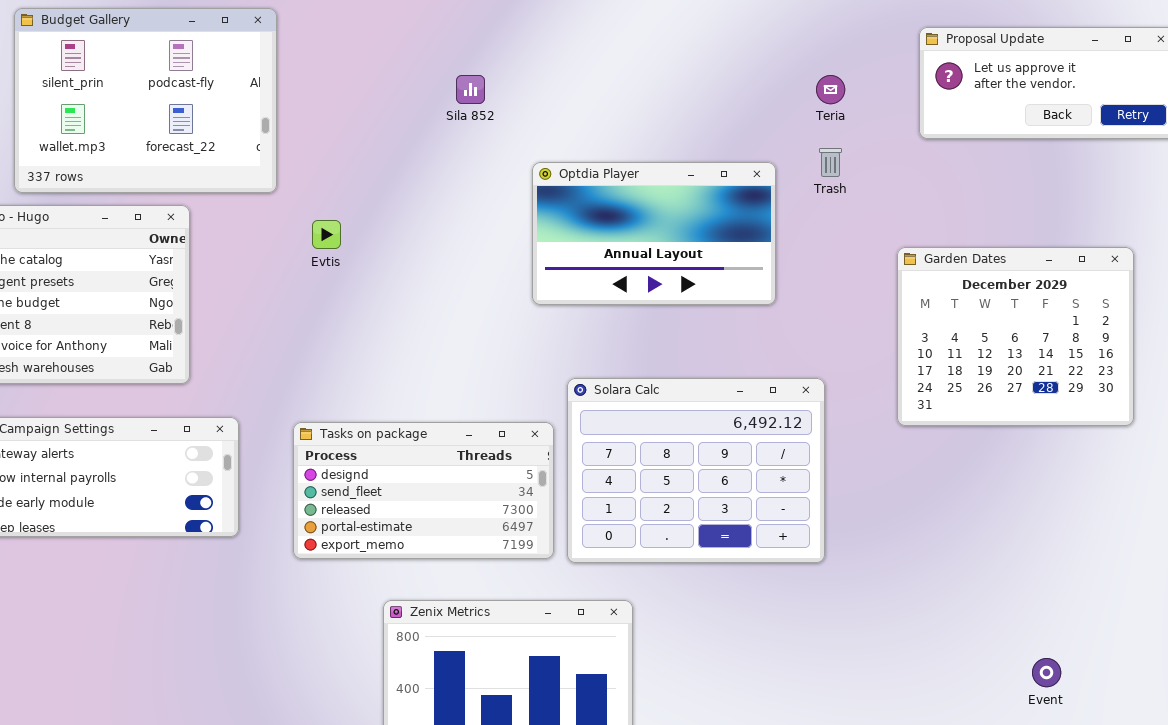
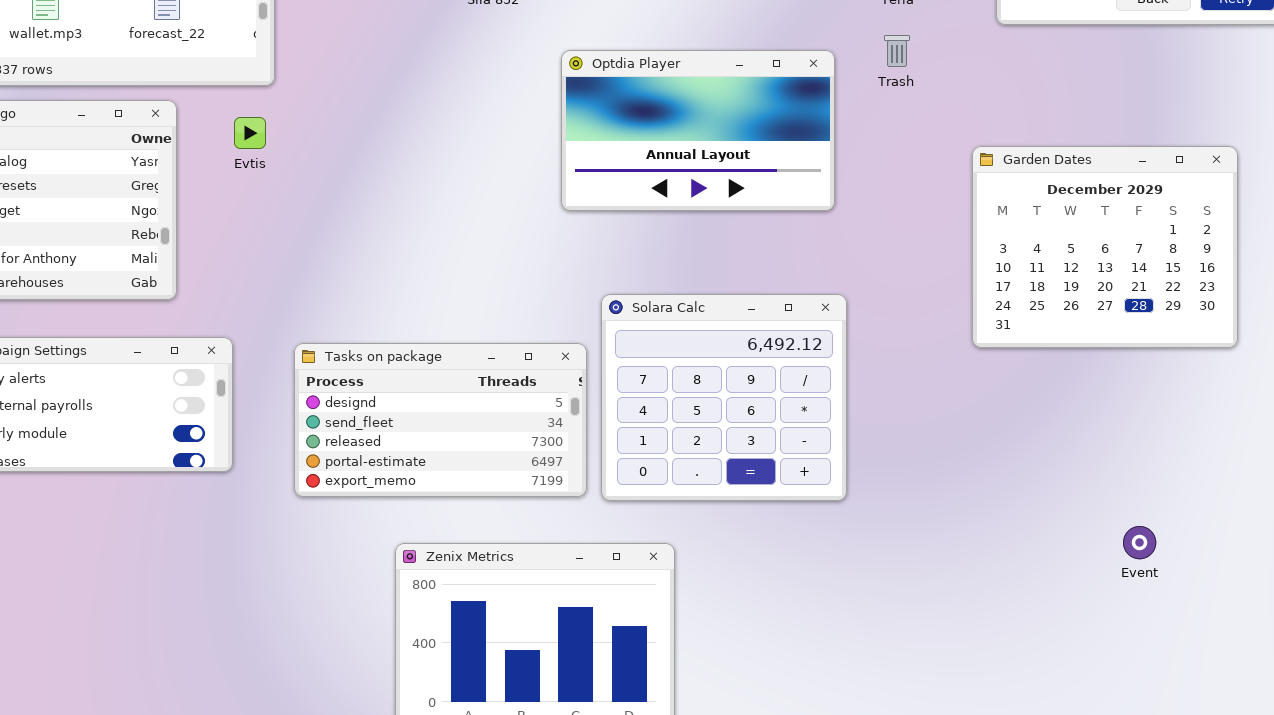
Evtis: [312,220,341,249] -> [234,117,266,149], moved
Solara Calc: [567,378,825,563] -> [601,294,847,501], resized
Event: [1032,658,1061,687] -> [1123,526,1156,559], moved

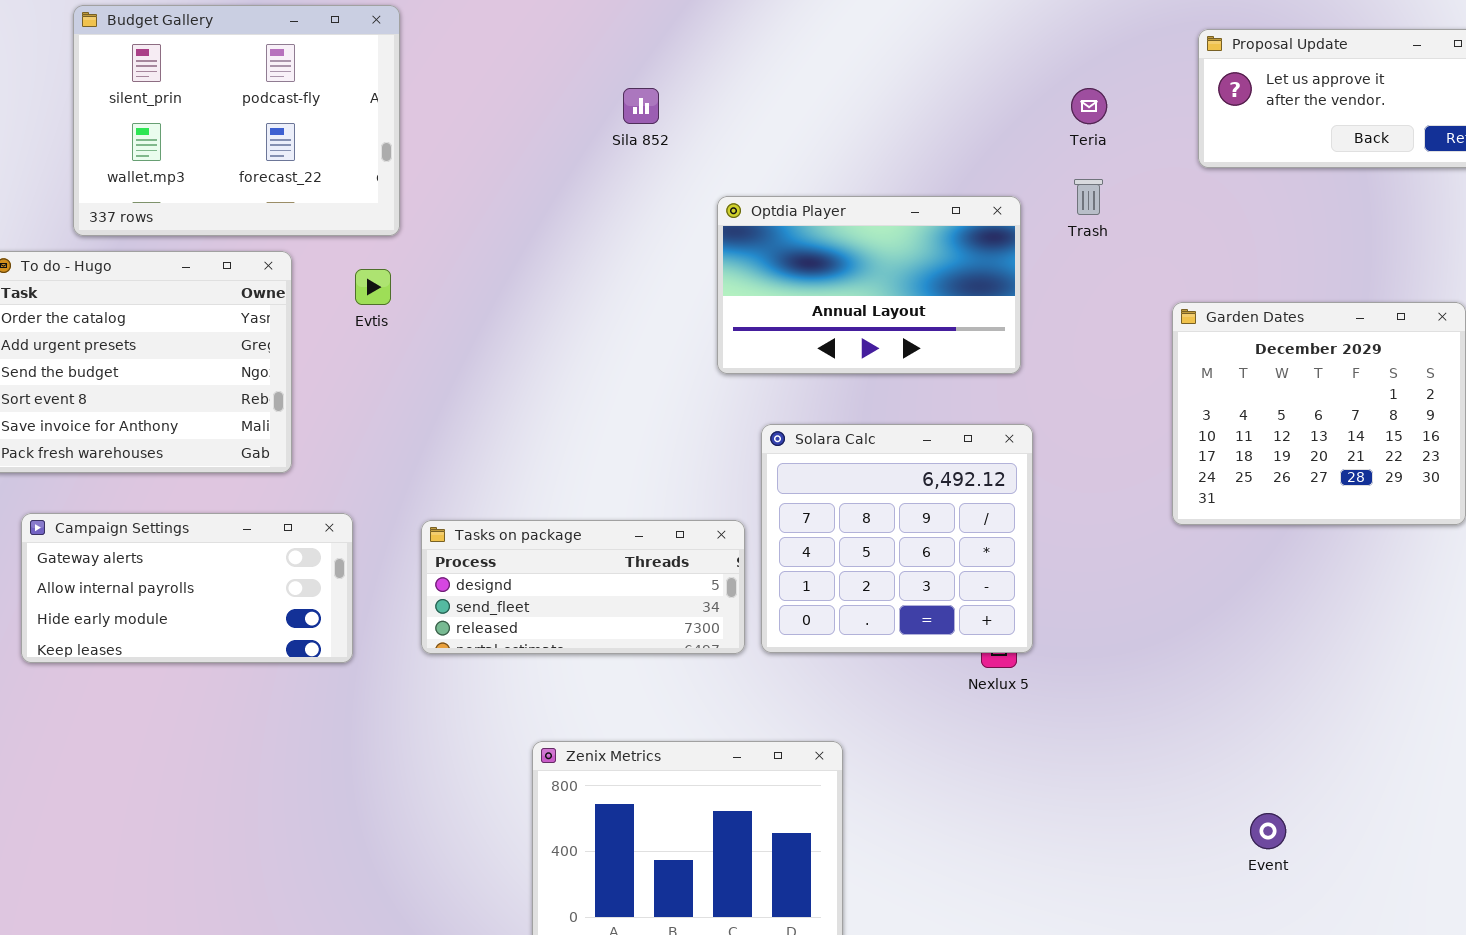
Solara Calc: [601,294,847,501] -> [761,424,1033,653], moved
Tasks on package: [294,343,587,497] -> [421,520,745,654], resized
Event: [1123,526,1156,559] -> [1250,813,1286,849], moved

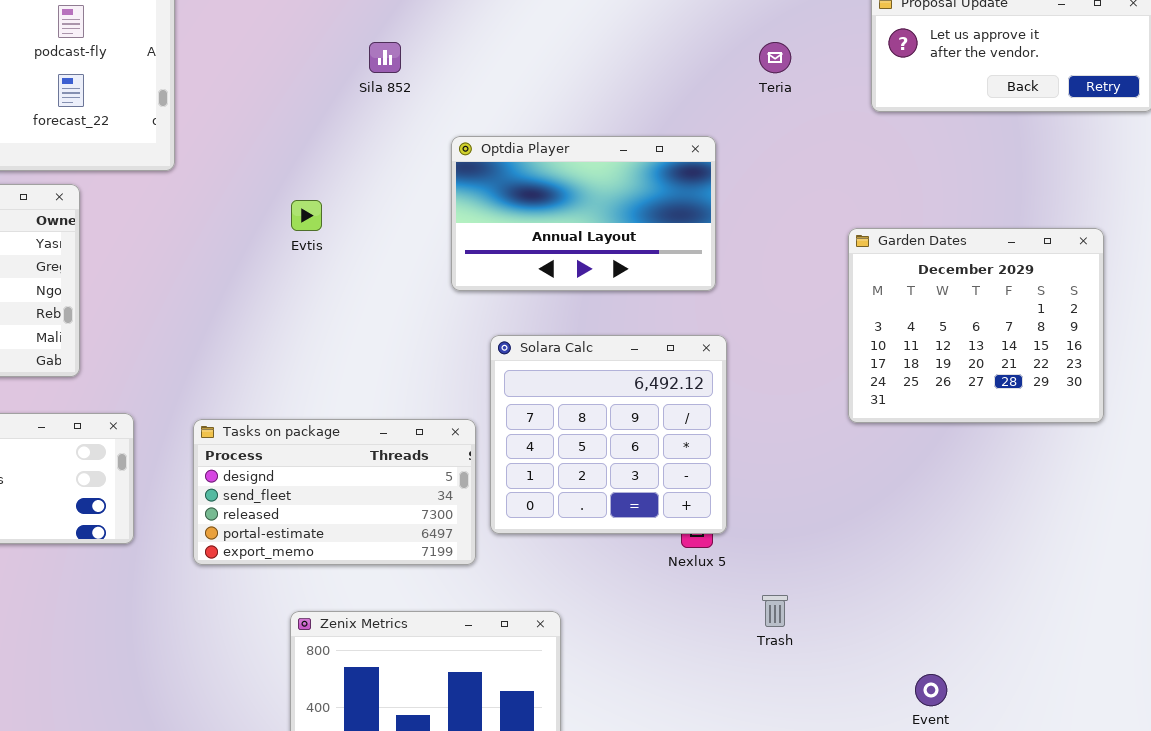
Trash: [1074,179,1103,215] -> [762,595,788,627], moved
Evtis: [355,269,391,305] -> [291,200,322,231], moved
Tasks on package: [421,520,745,654] -> [193,419,476,565], resized

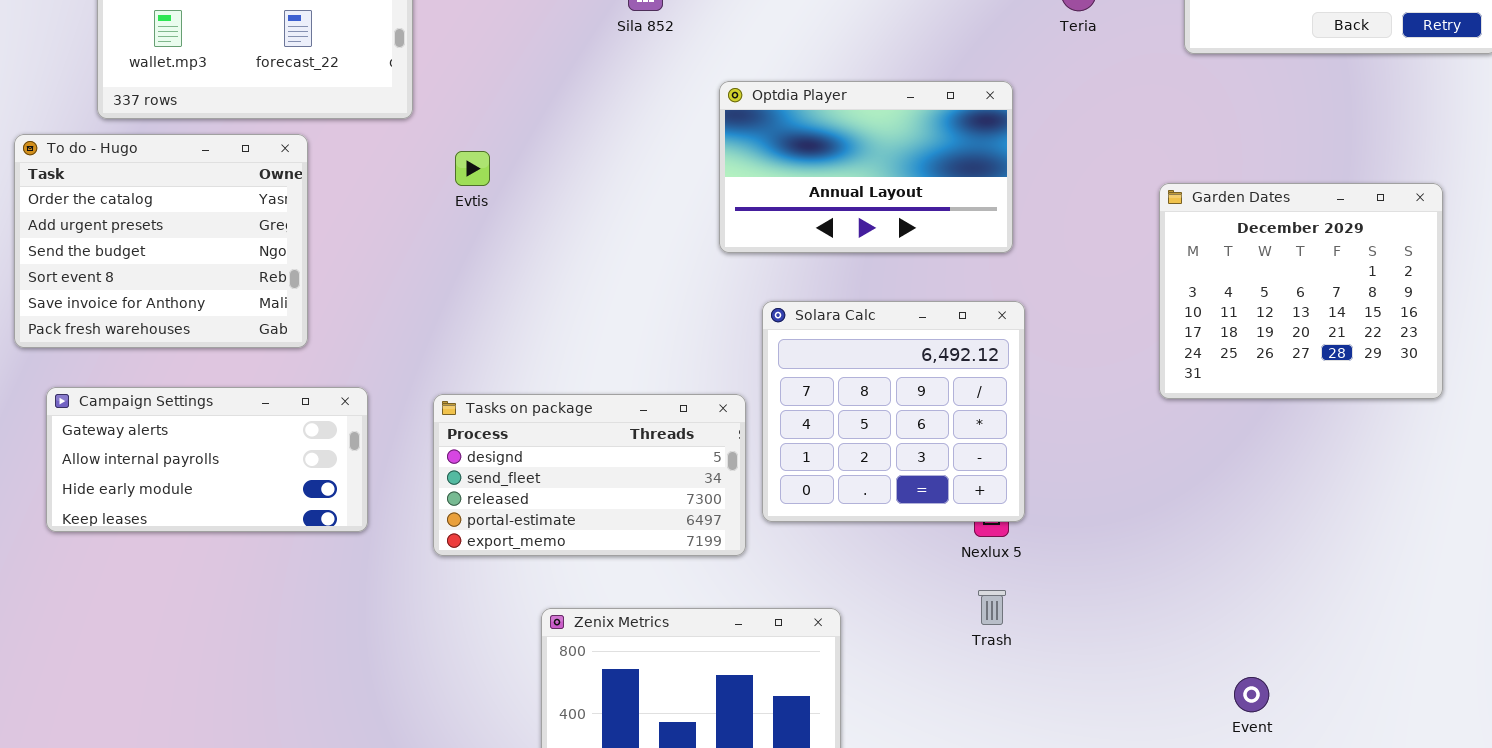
Evtis: [291,200,322,231] -> [455,151,490,186], moved
Trash: [762,595,788,627] -> [978,590,1006,625], moved

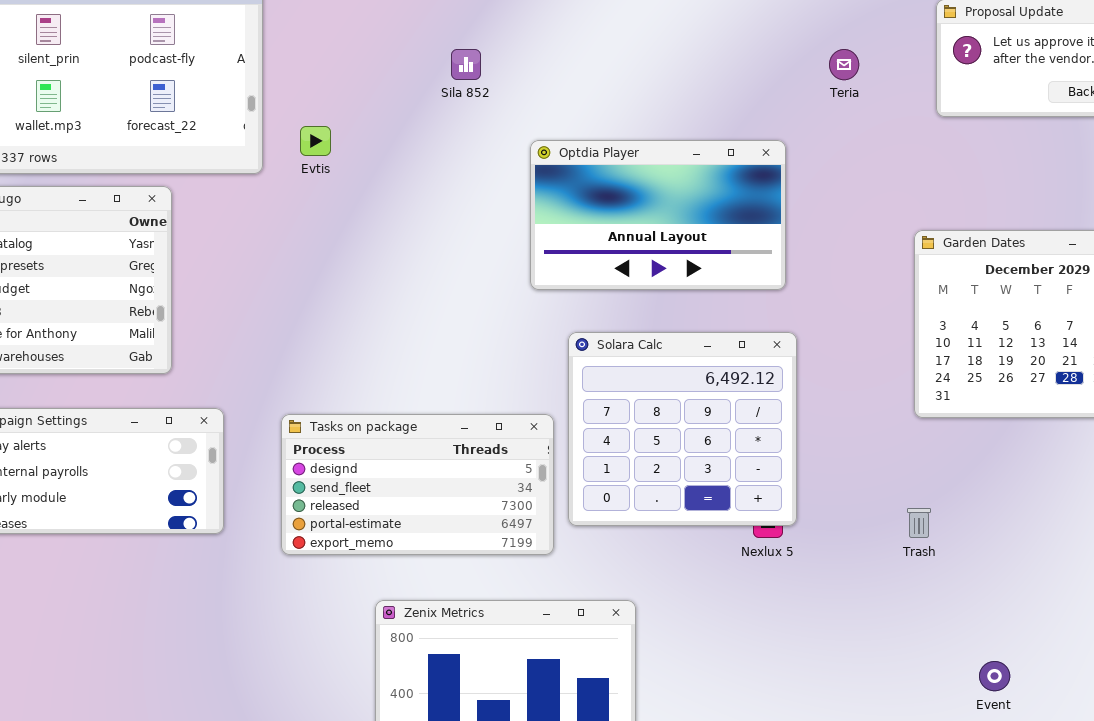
Evtis: [455,151,490,186] -> [300,126,331,156], moved
Trash: [978,590,1006,625] -> [907,508,931,538], moved

